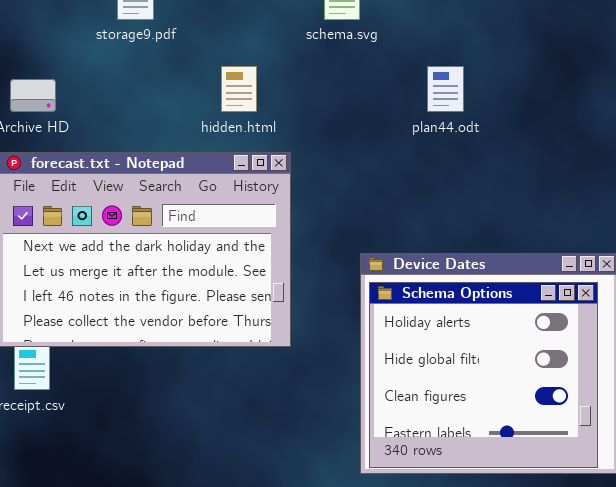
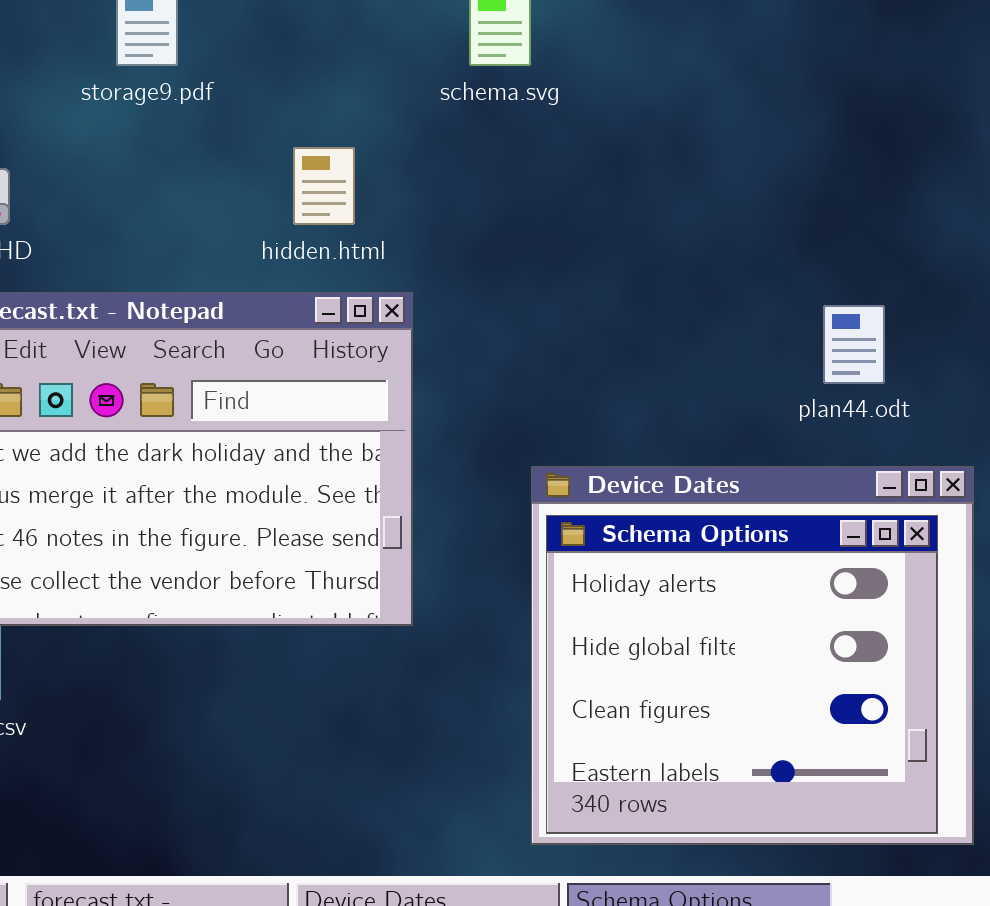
plan44.odt: [427,66,464,112] -> [823,305,885,384], moved

